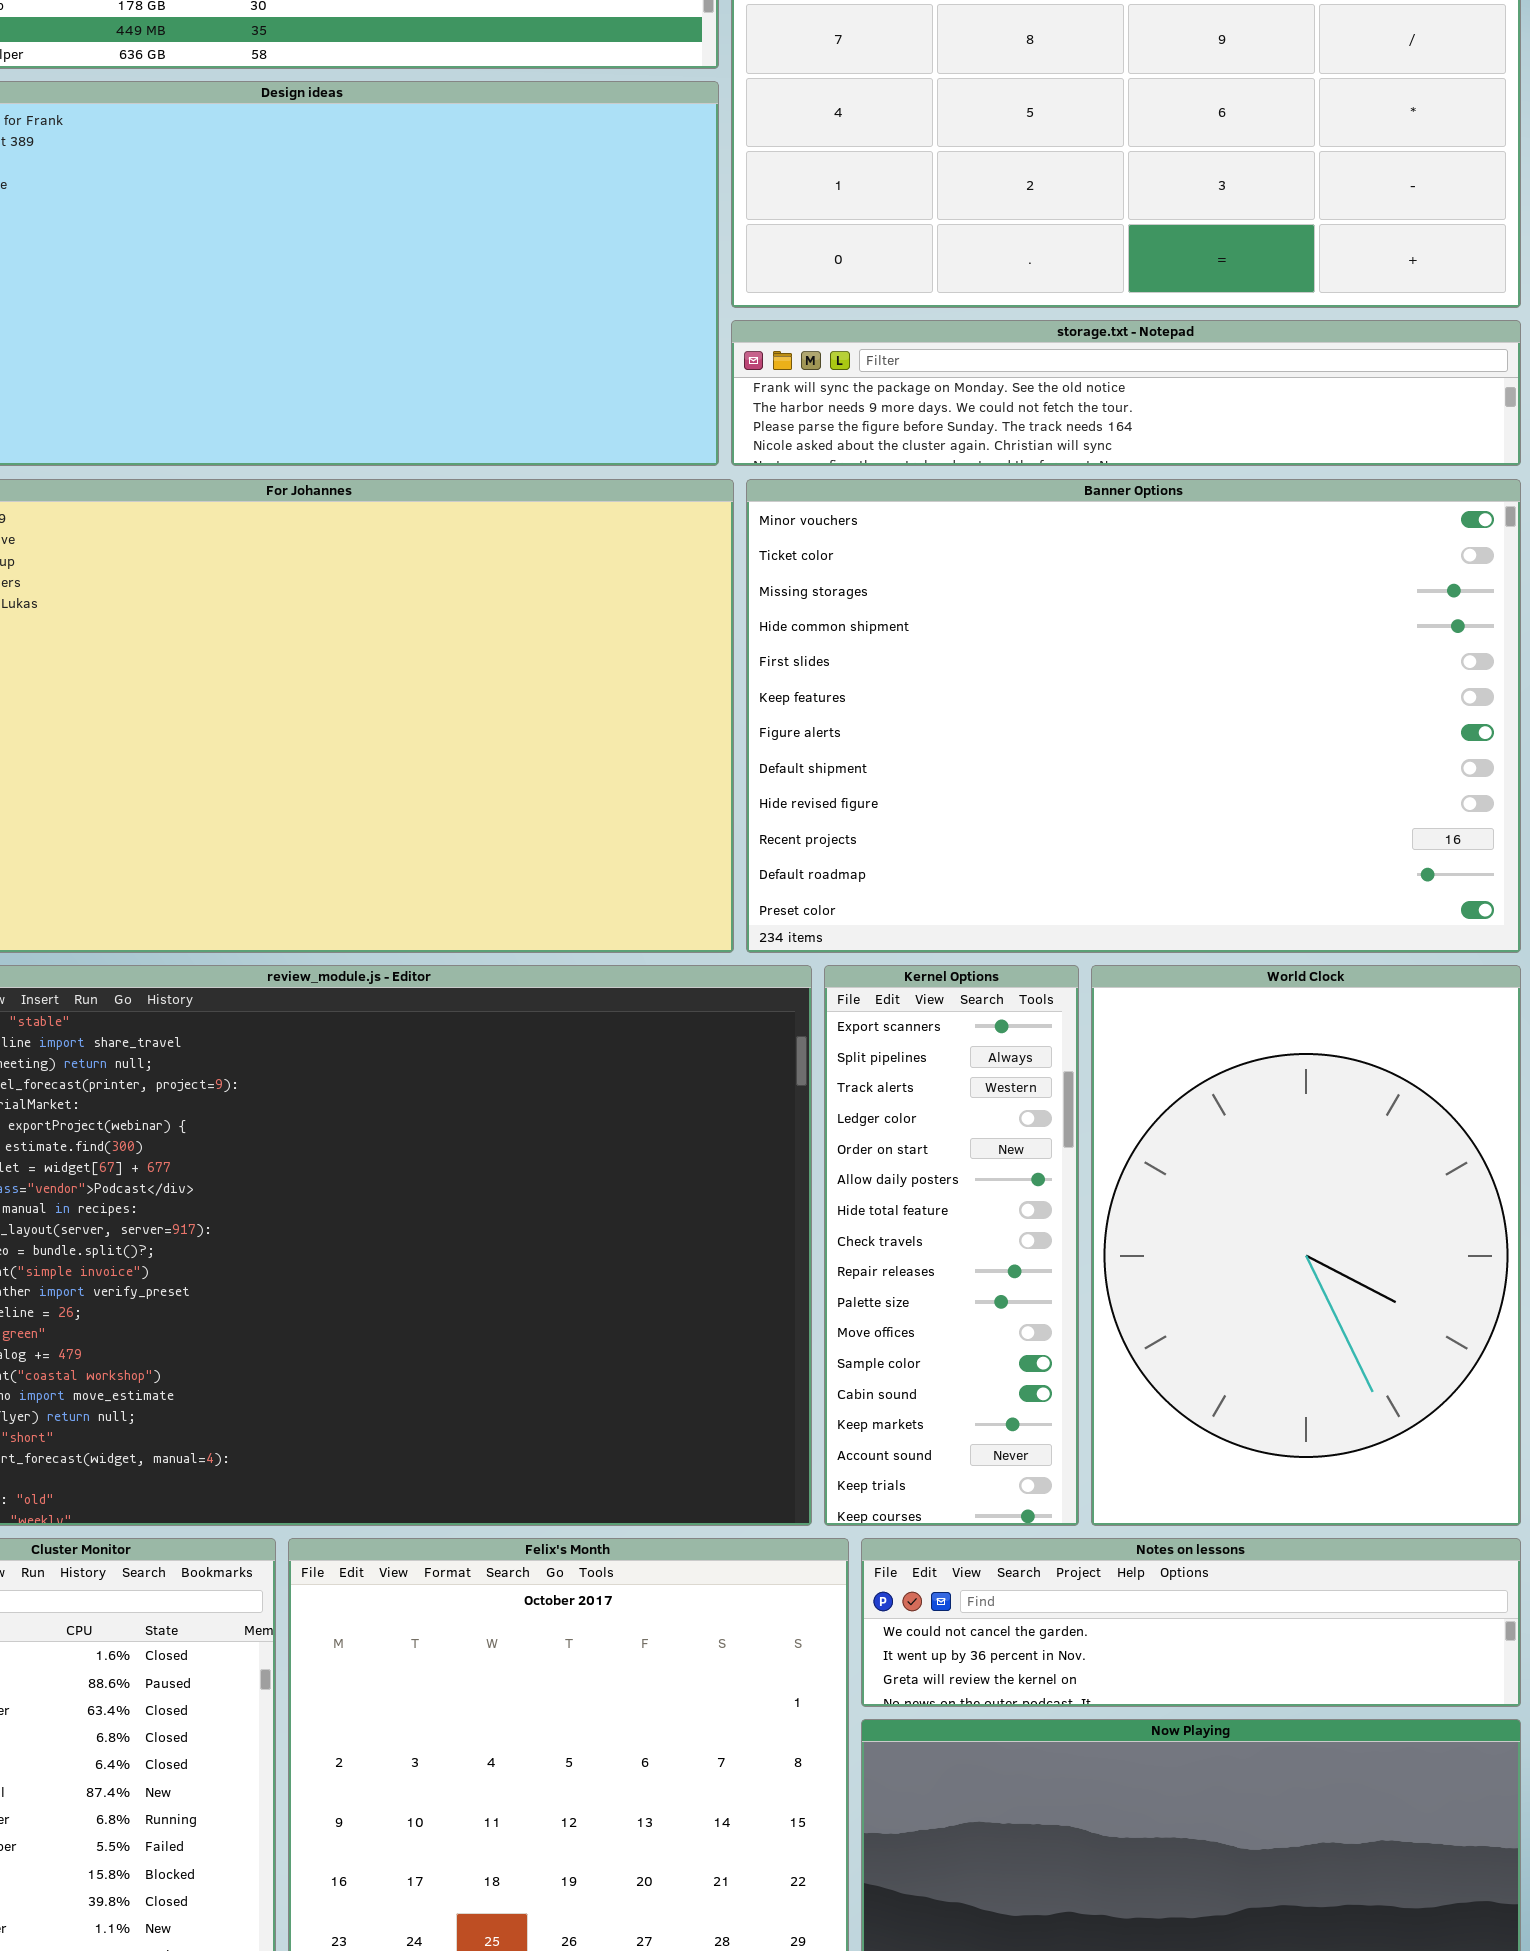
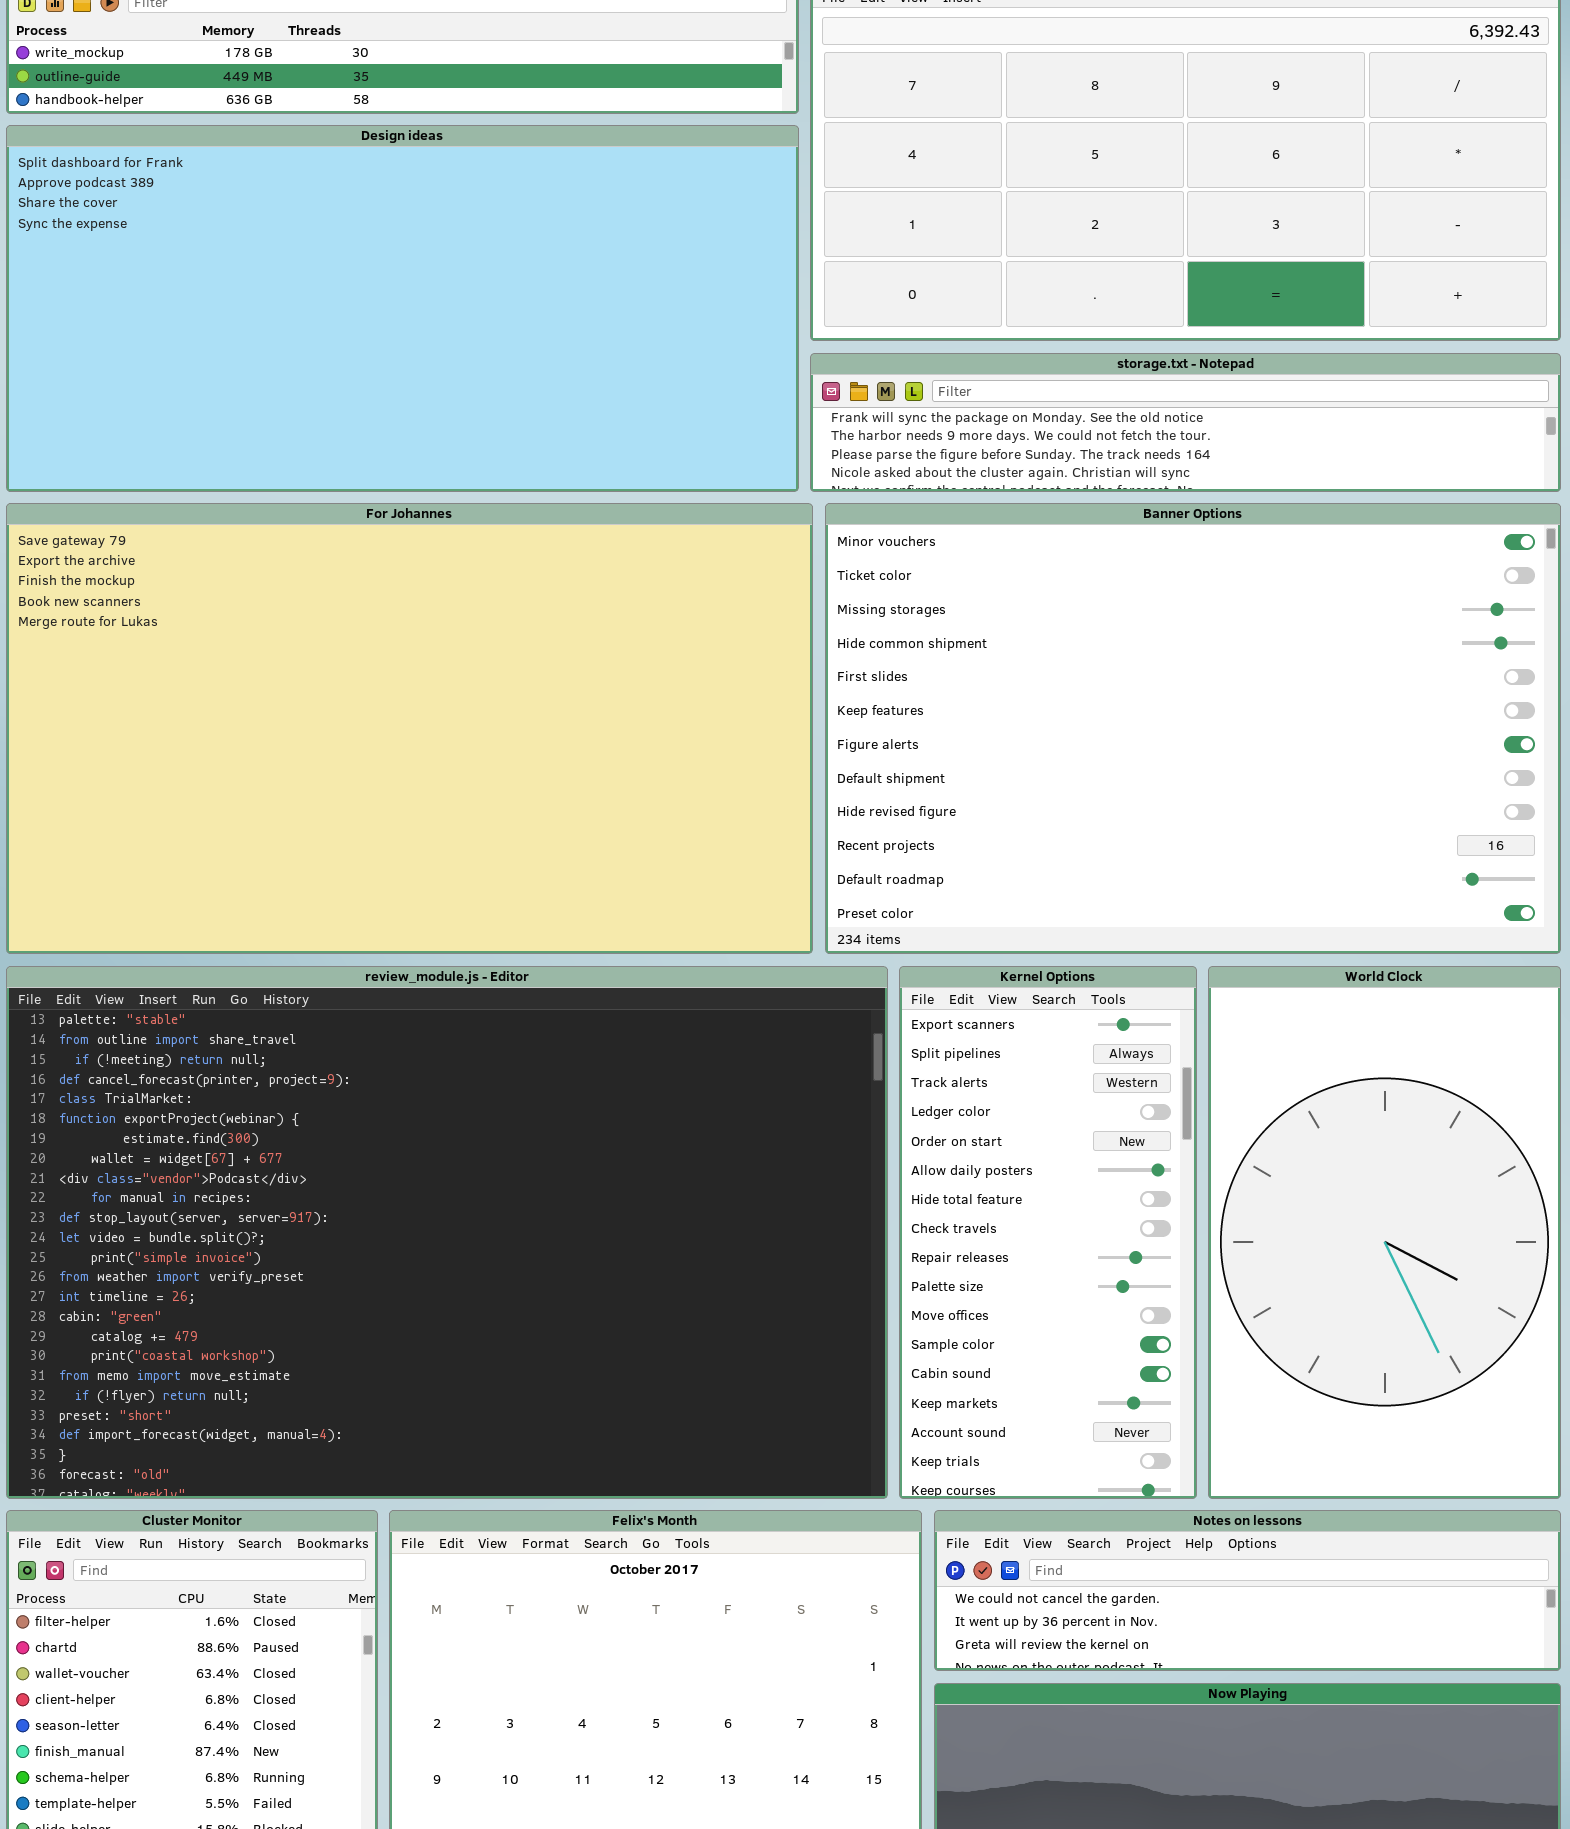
Kernel Options: [824,965,1079,1526] -> [899,966,1197,1499], resized
World Clock: [1091,965,1521,1526] -> [1208,966,1561,1499], resized

